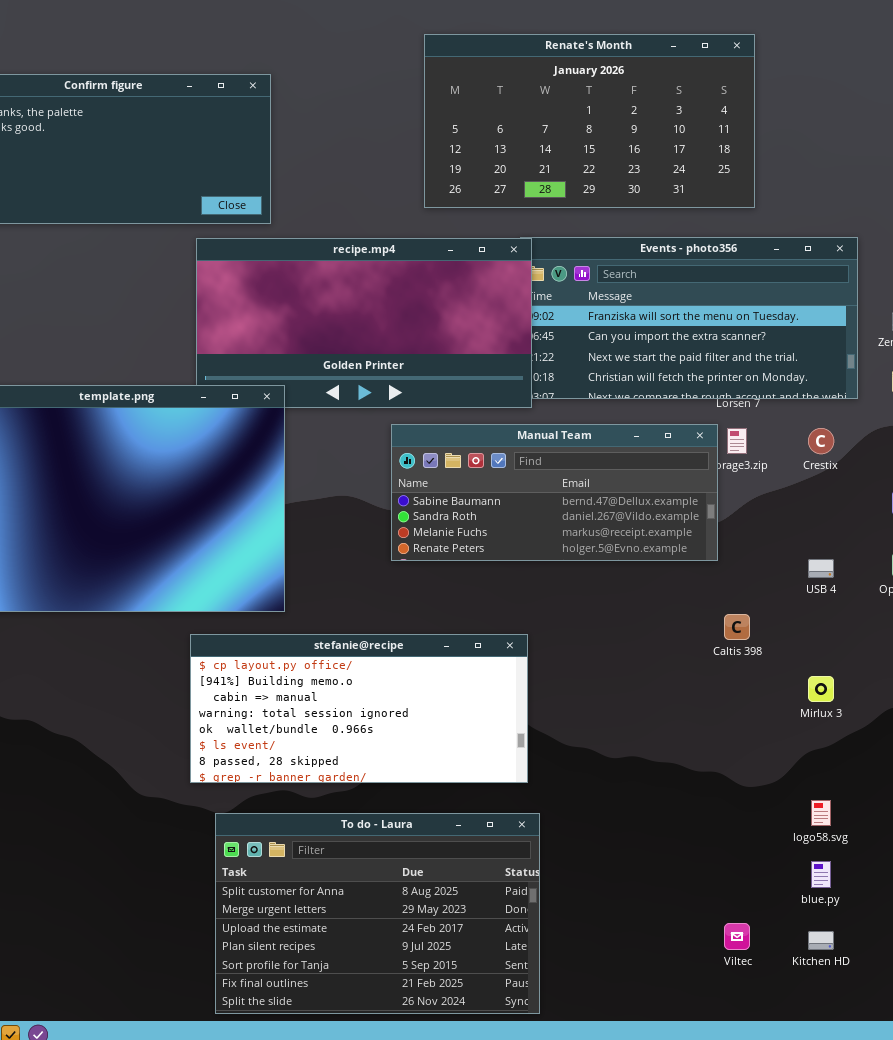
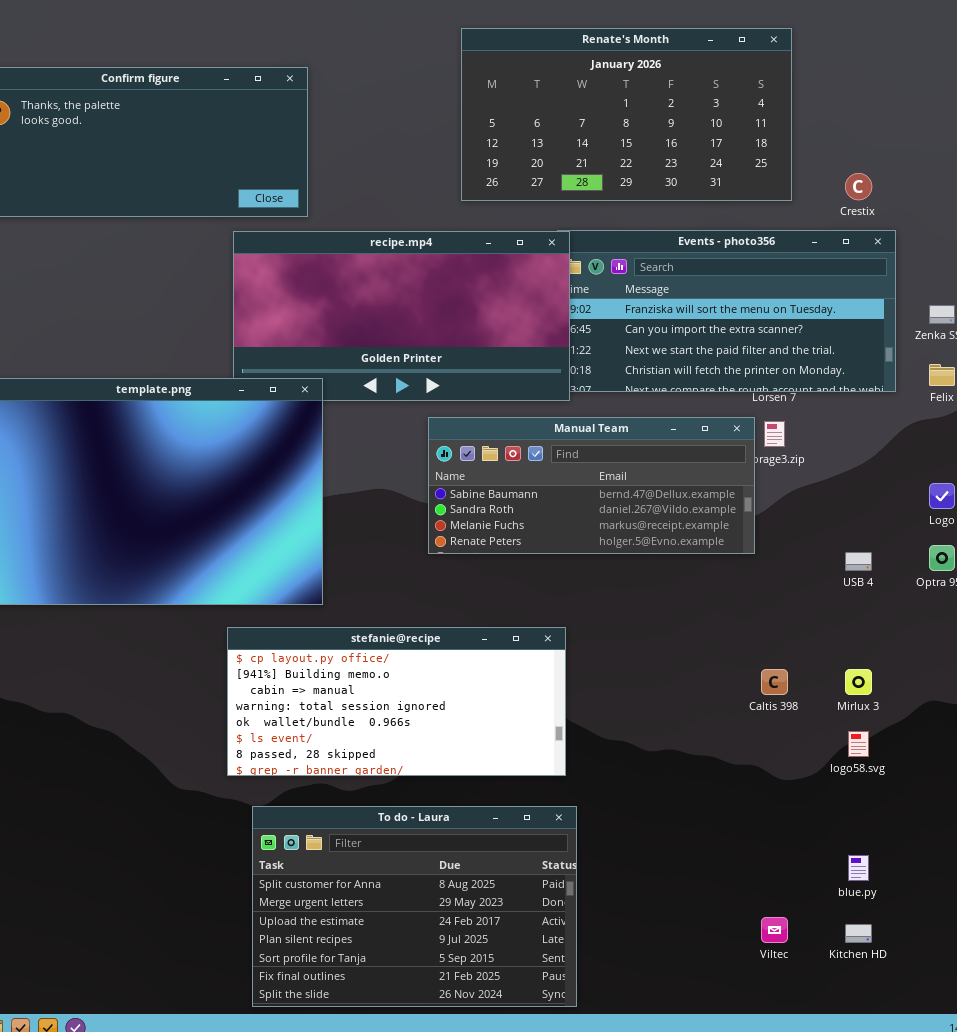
Crestix: [808,428,834,454] -> [845,173,872,200], moved
Caltis 398: [724,614,750,640] -> [761,669,788,695], moved
logo58.svg: [811,800,831,826] -> [848,731,869,757], moved

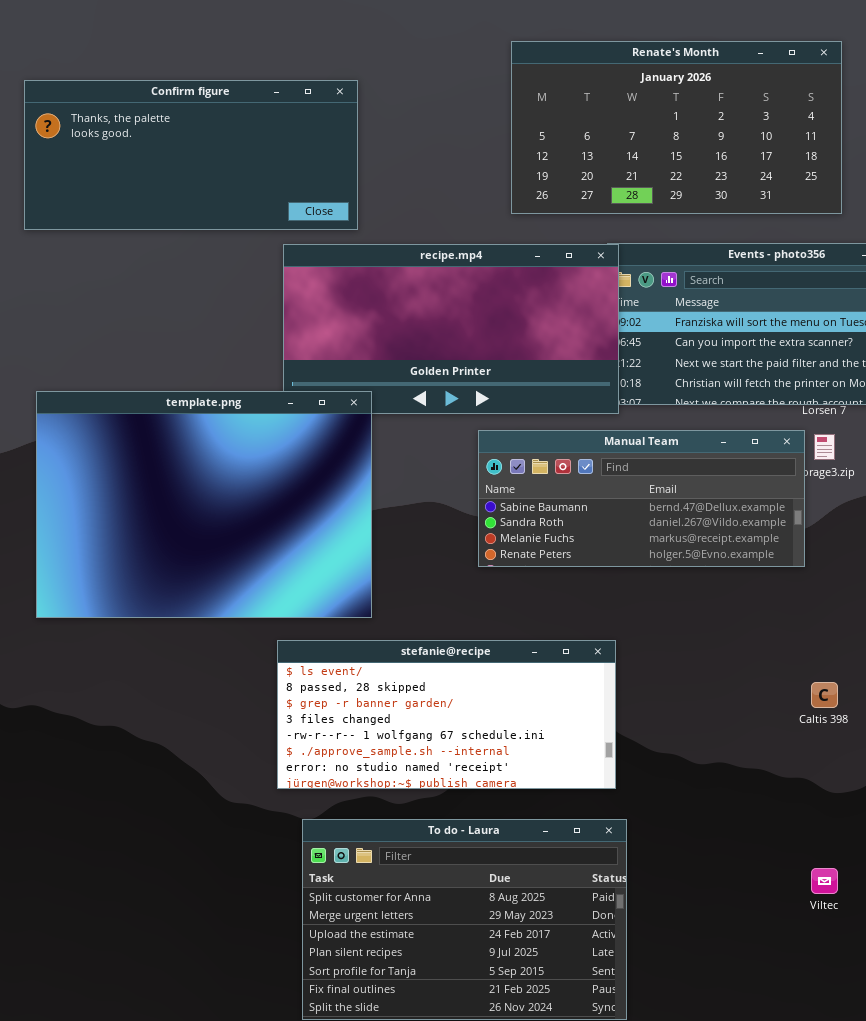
stefanie@recipe: [227,627,566,776] -> [277,640,616,789], scrolled down 5 rows
Viltec: [761,917,788,943] -> [811,868,838,894], moved

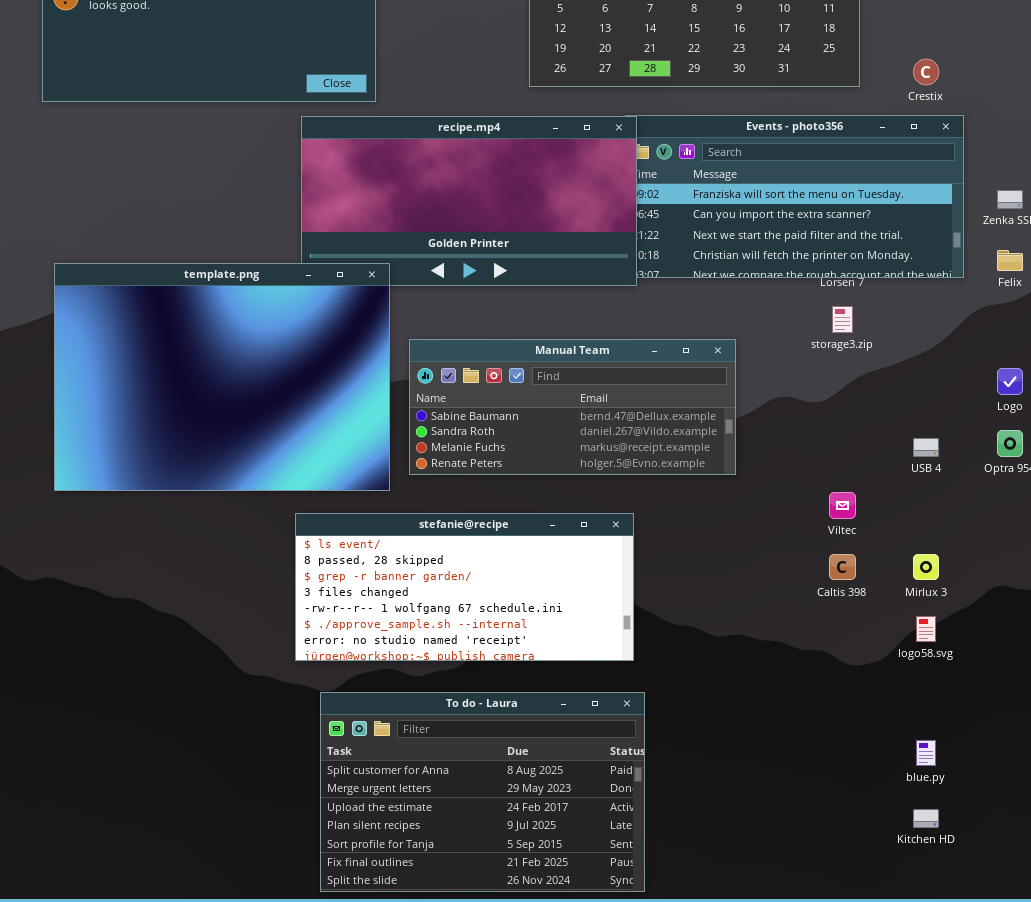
Manual Team: [478,430,805,567] -> [409,339,736,475], moved
Viltec: [811,868,838,894] -> [829,492,856,519], moved

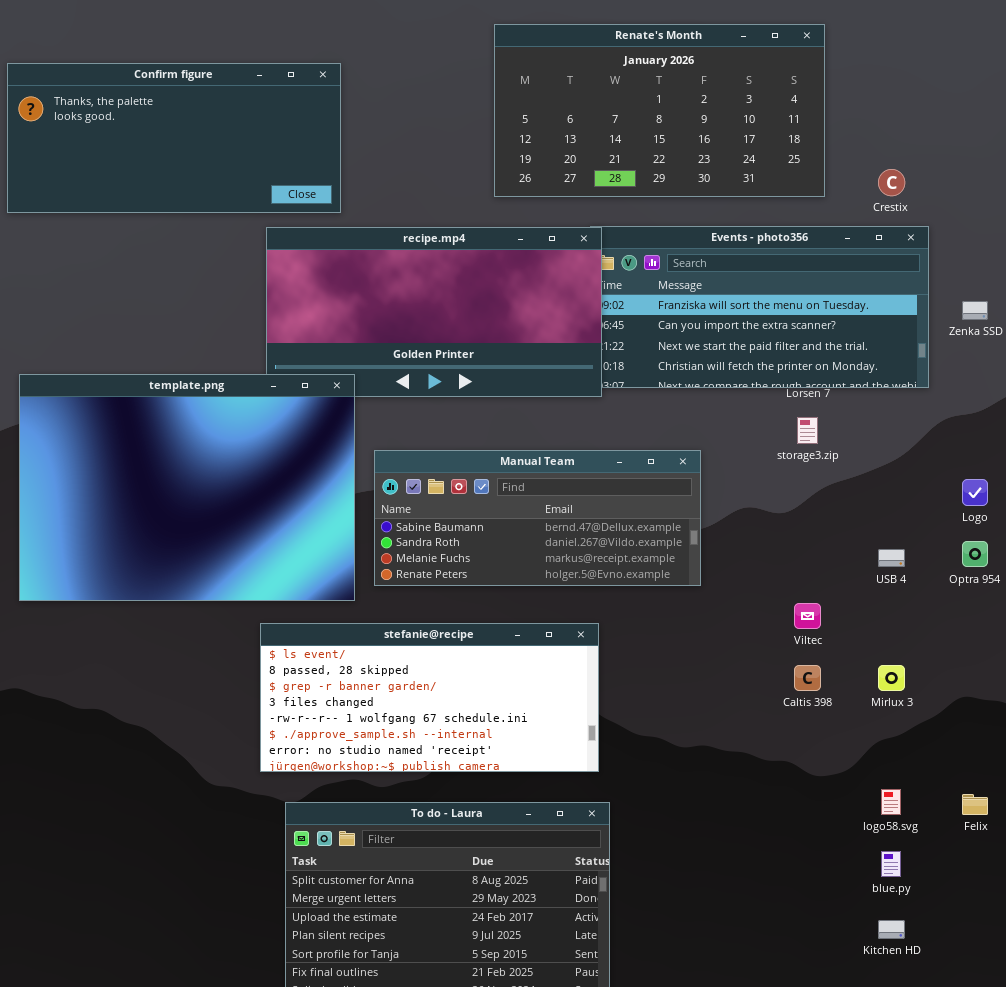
Felix: [997,250,1023,271] -> [962,794,988,815], moved
logo58.svg: [916,616,936,642] -> [881,789,901,815], moved

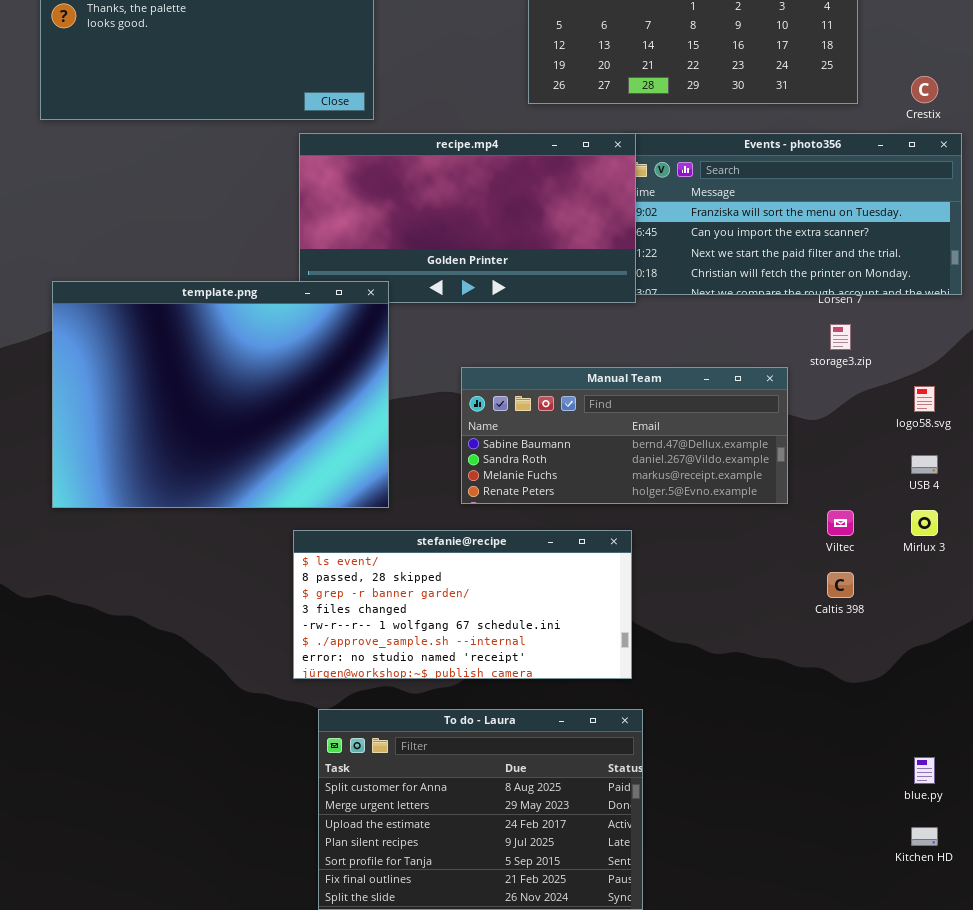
Manual Team: [374,450,701,586] -> [461,367,788,504], moved
Mirlux 3: [878,665,905,691] -> [911,510,938,536], moved
logo58.svg: [881,789,901,815] -> [914,386,935,412], moved

